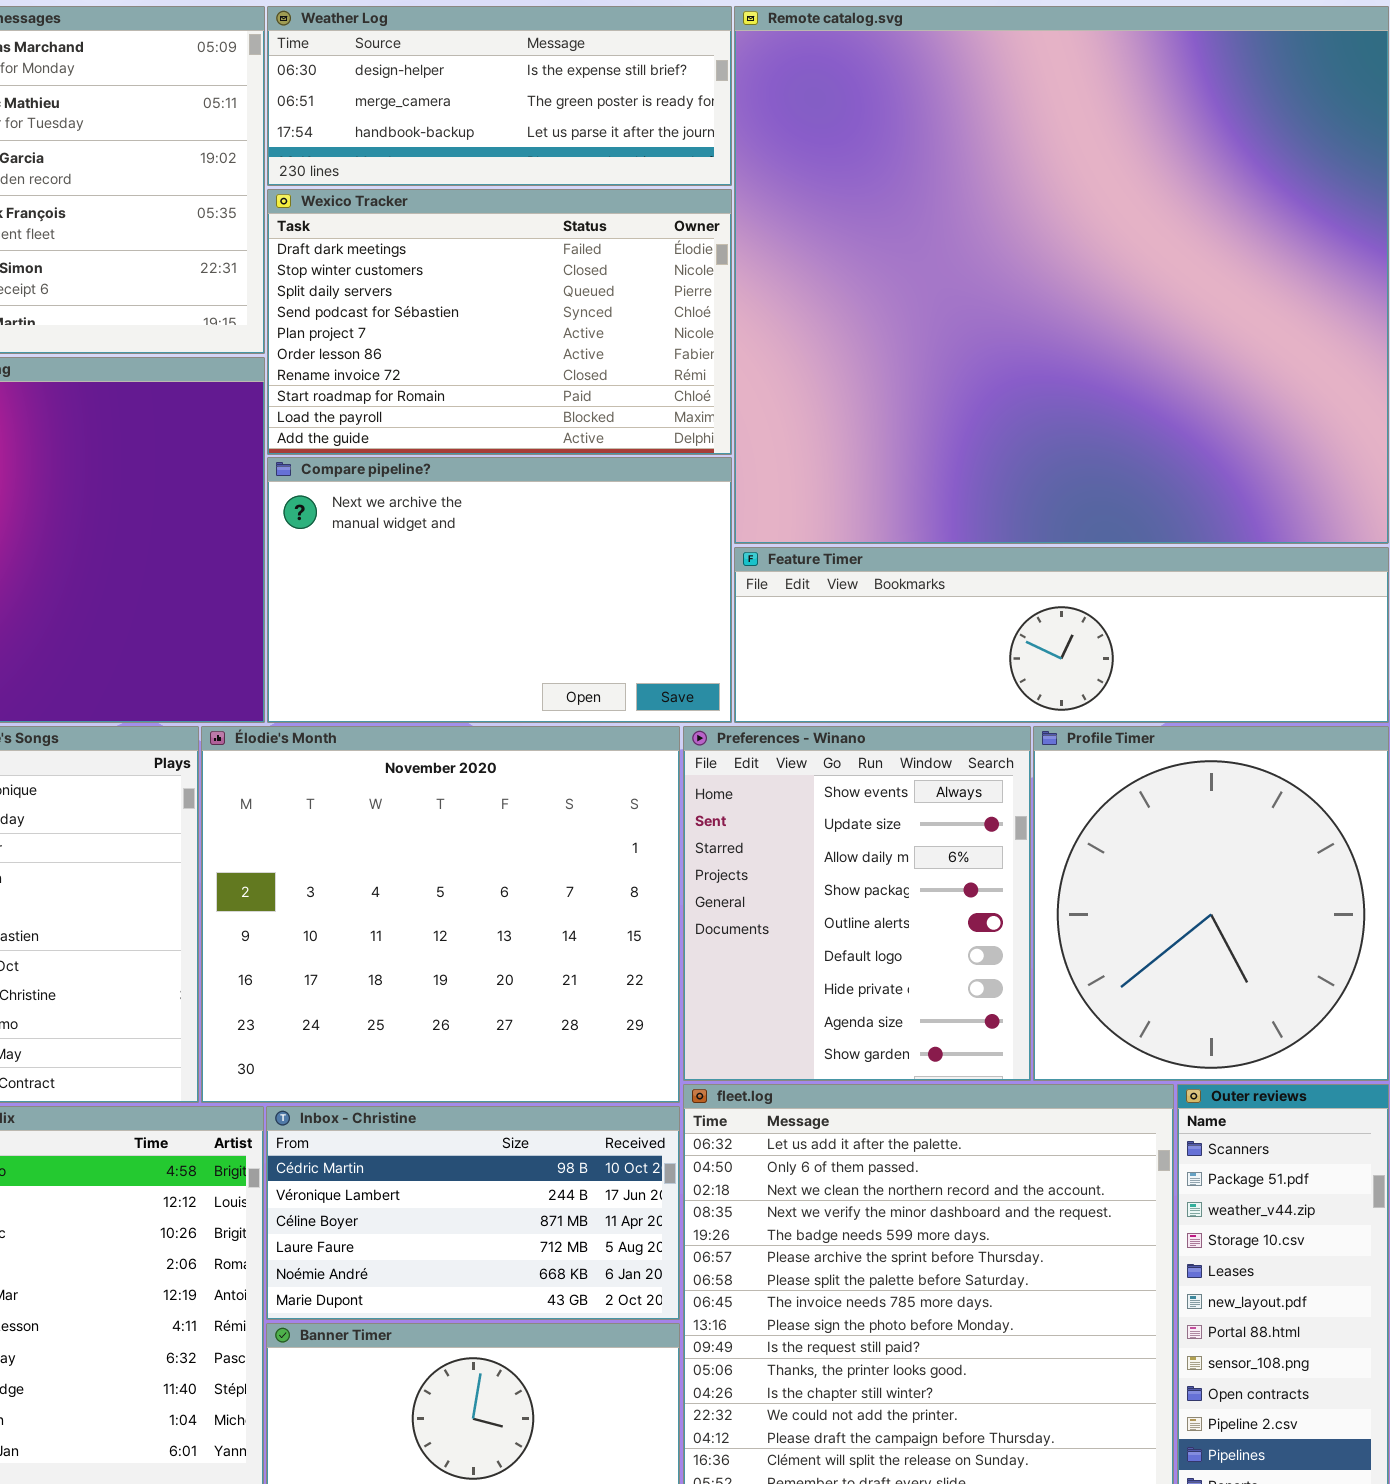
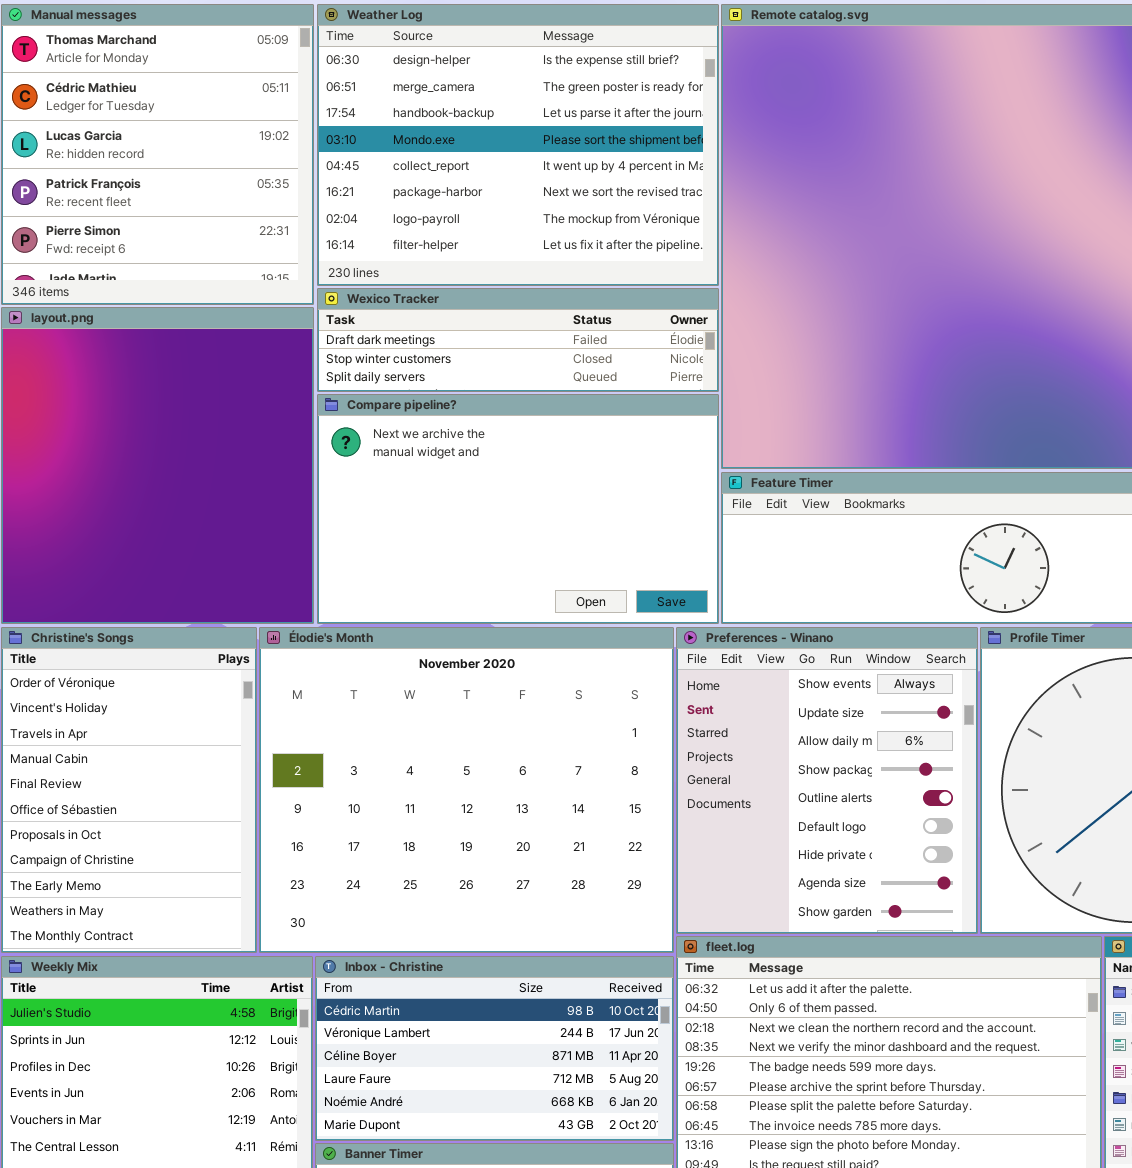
Weather Log: [267,6,732,186] -> [317,4,719,286], resized
Wexico Tracker: [267,189,732,455] -> [317,288,719,392], resized

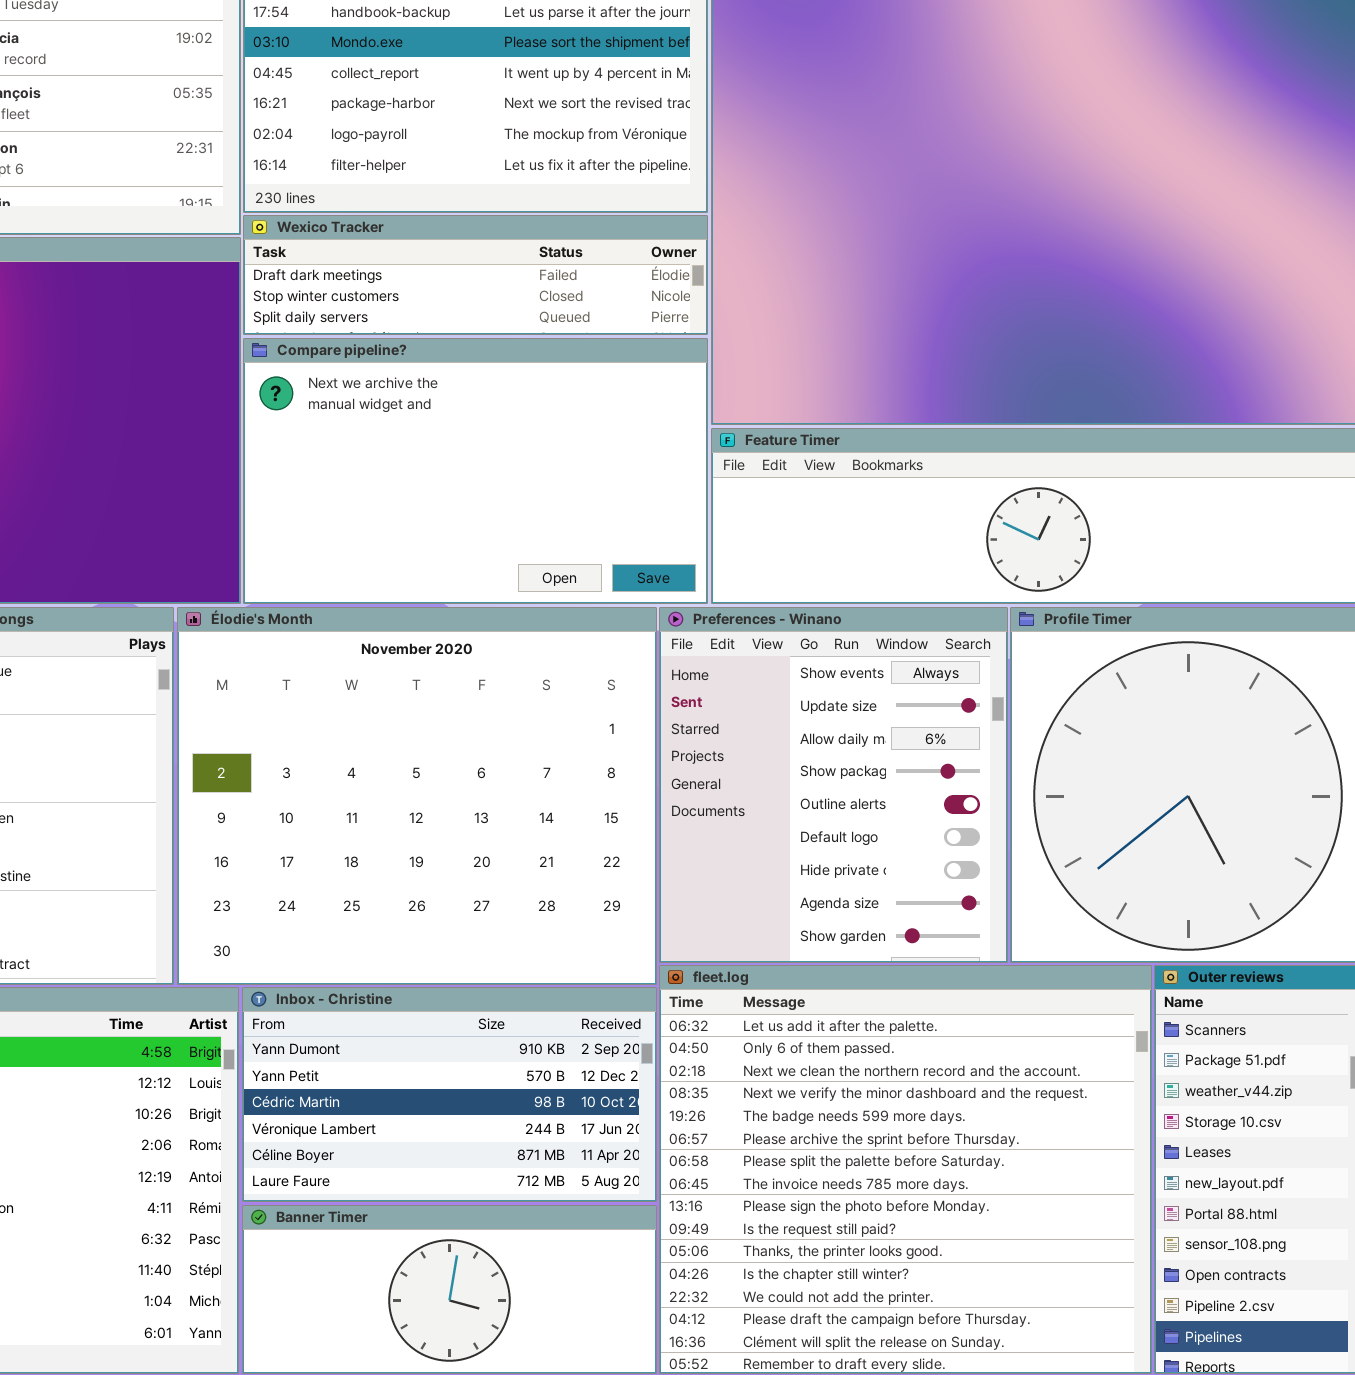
Inbox - Christine: [315,956,674,1141] -> [242,987,657,1202], scrolled up 2 rows

